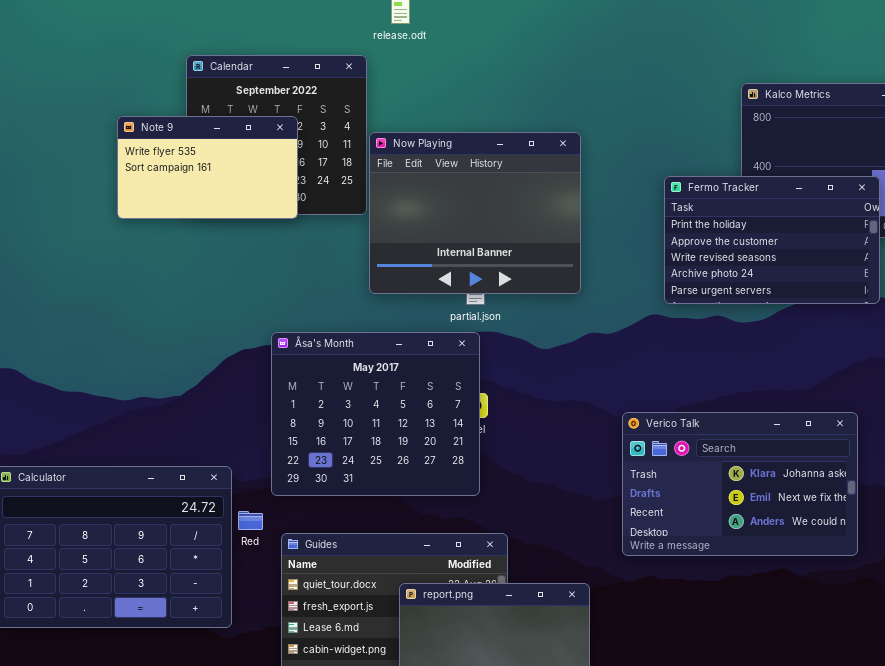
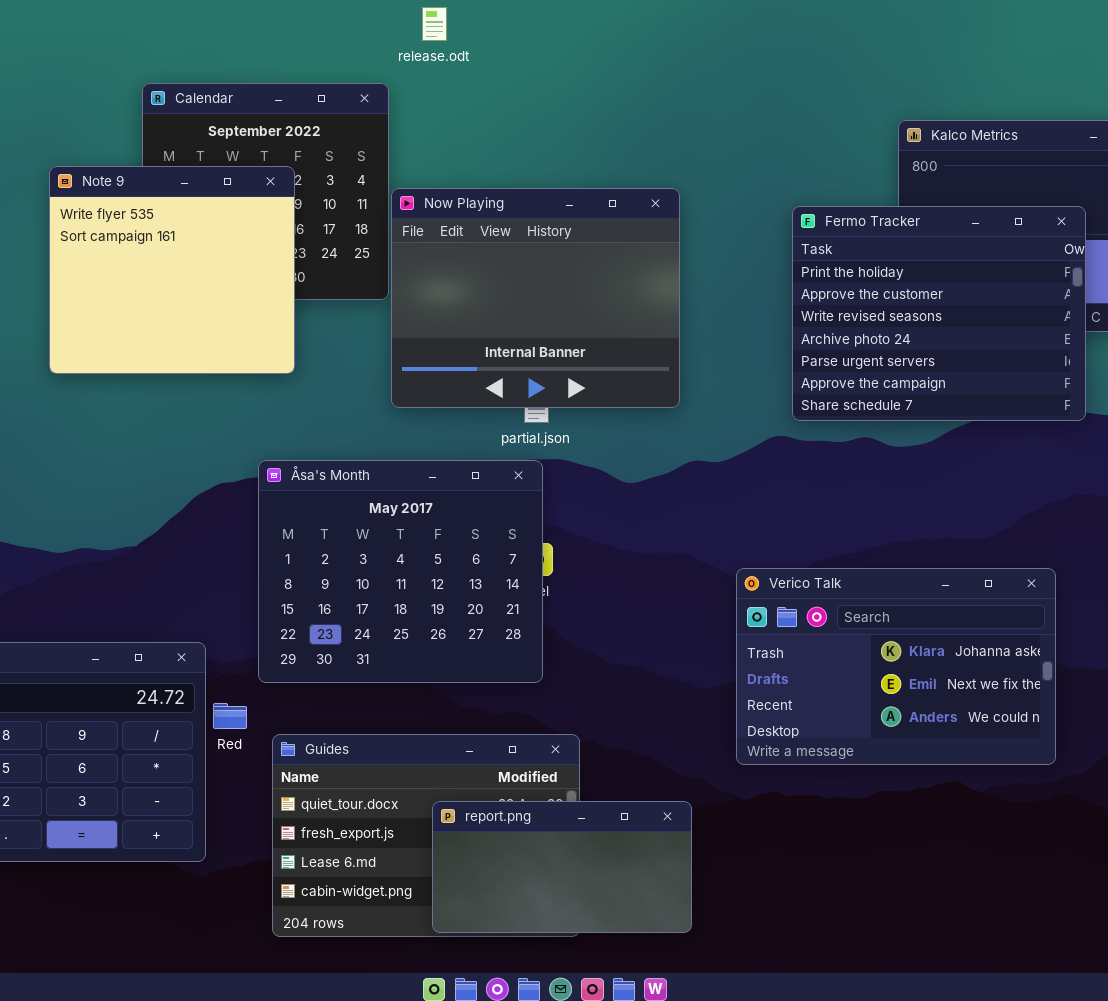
Note 9: [117,116,298,219] -> [49,166,295,374], resized
Fermo Tracker: [664,176,880,304] -> [792,206,1086,421], resized

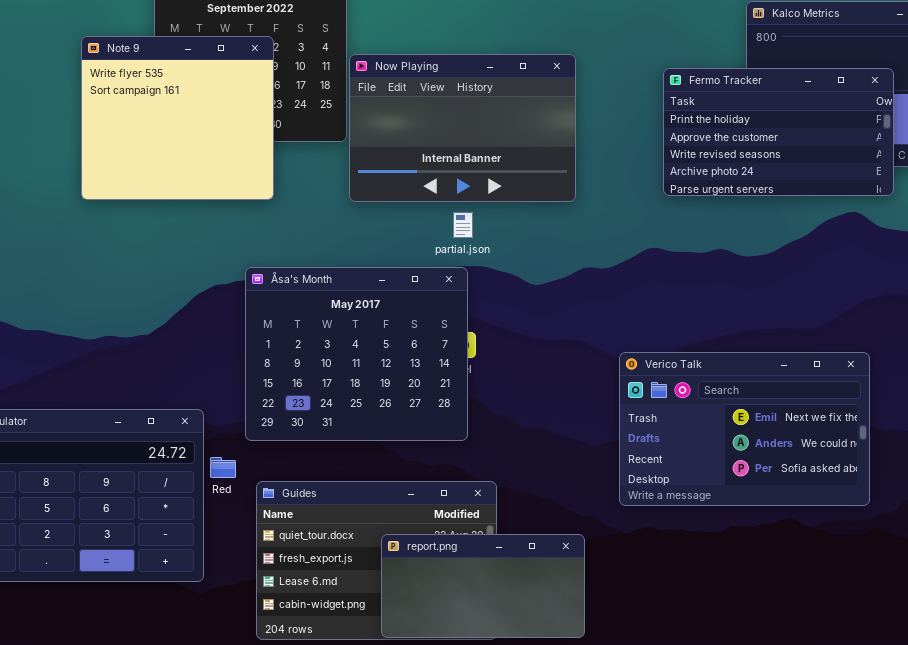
Now Playing: [391,188,680,408] -> [349,54,576,202], resized
Fermo Tracker: [792,206,1086,421] -> [663,68,894,196], resized
Verico Talk: [736,568,1056,765] -> [619,352,870,506], scrolled down 1 row

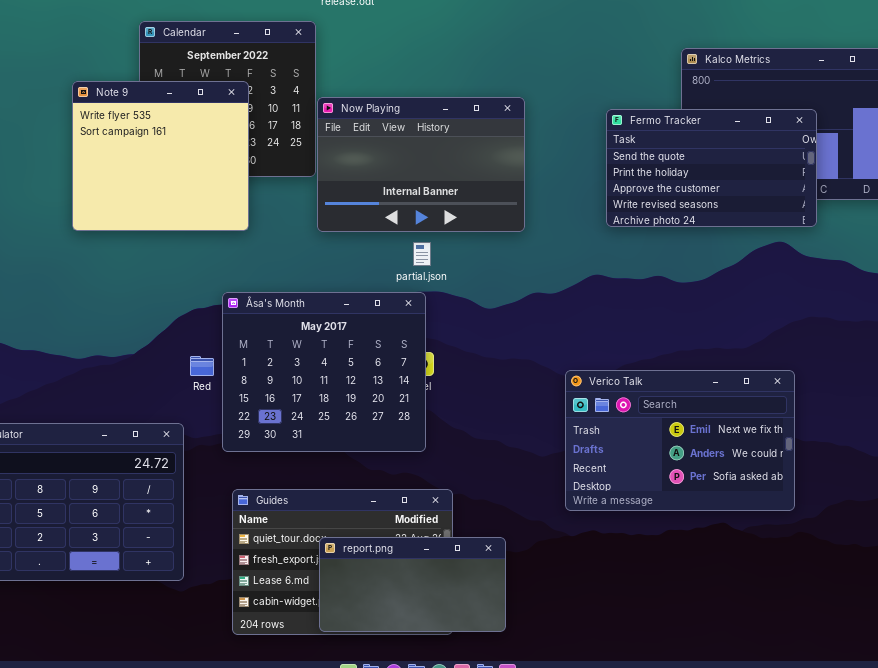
Fermo Tracker: [663,68,894,196] -> [606,109,817,227], scrolled up 1 row
Red: [210,457,236,478] -> [190,356,214,376], moved
report.png: [381,534,585,638] -> [319,537,506,632], moved

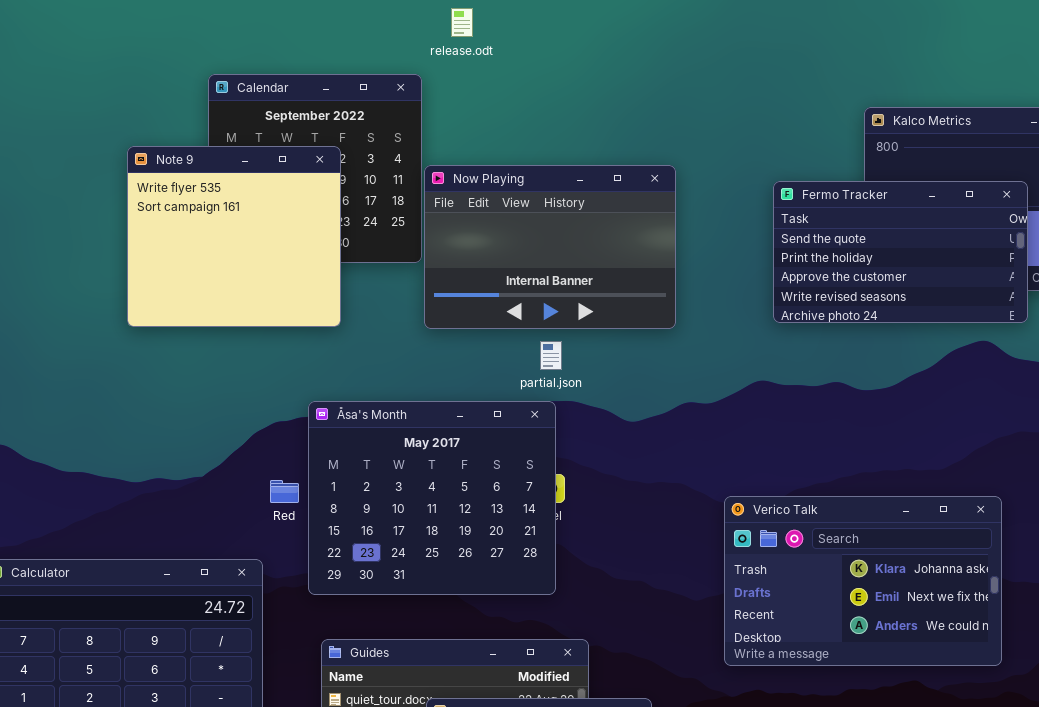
Verico Talk: [565,370,795,511] -> [724,496,1002,666], scrolled up 1 row

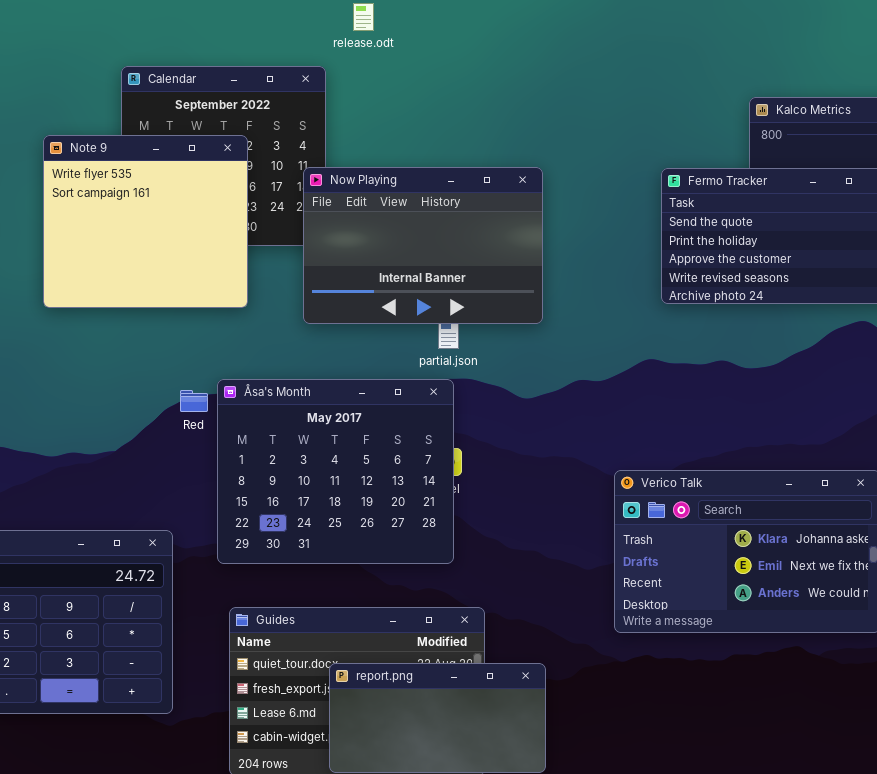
Now Playing: [424,165,676,329] -> [303,167,543,324], moved
Red: [270,480,299,503] -> [180,390,208,412], moved

